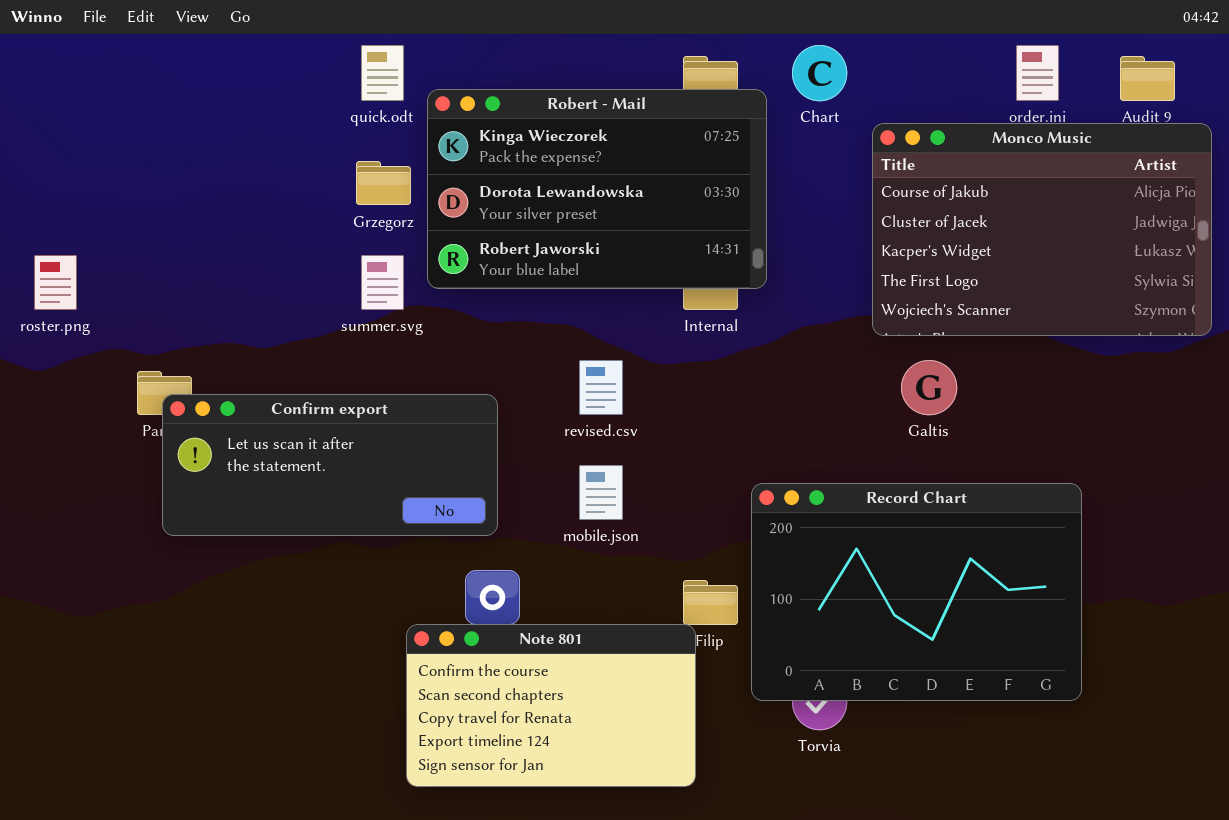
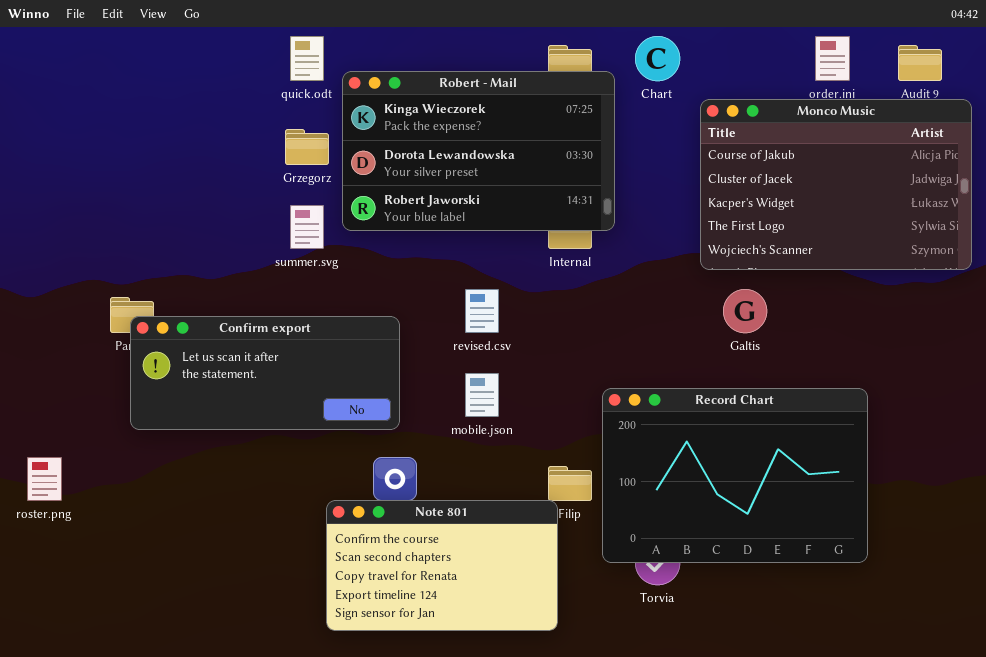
roster.png: [34,255,77,310] -> [27,457,62,501], moved

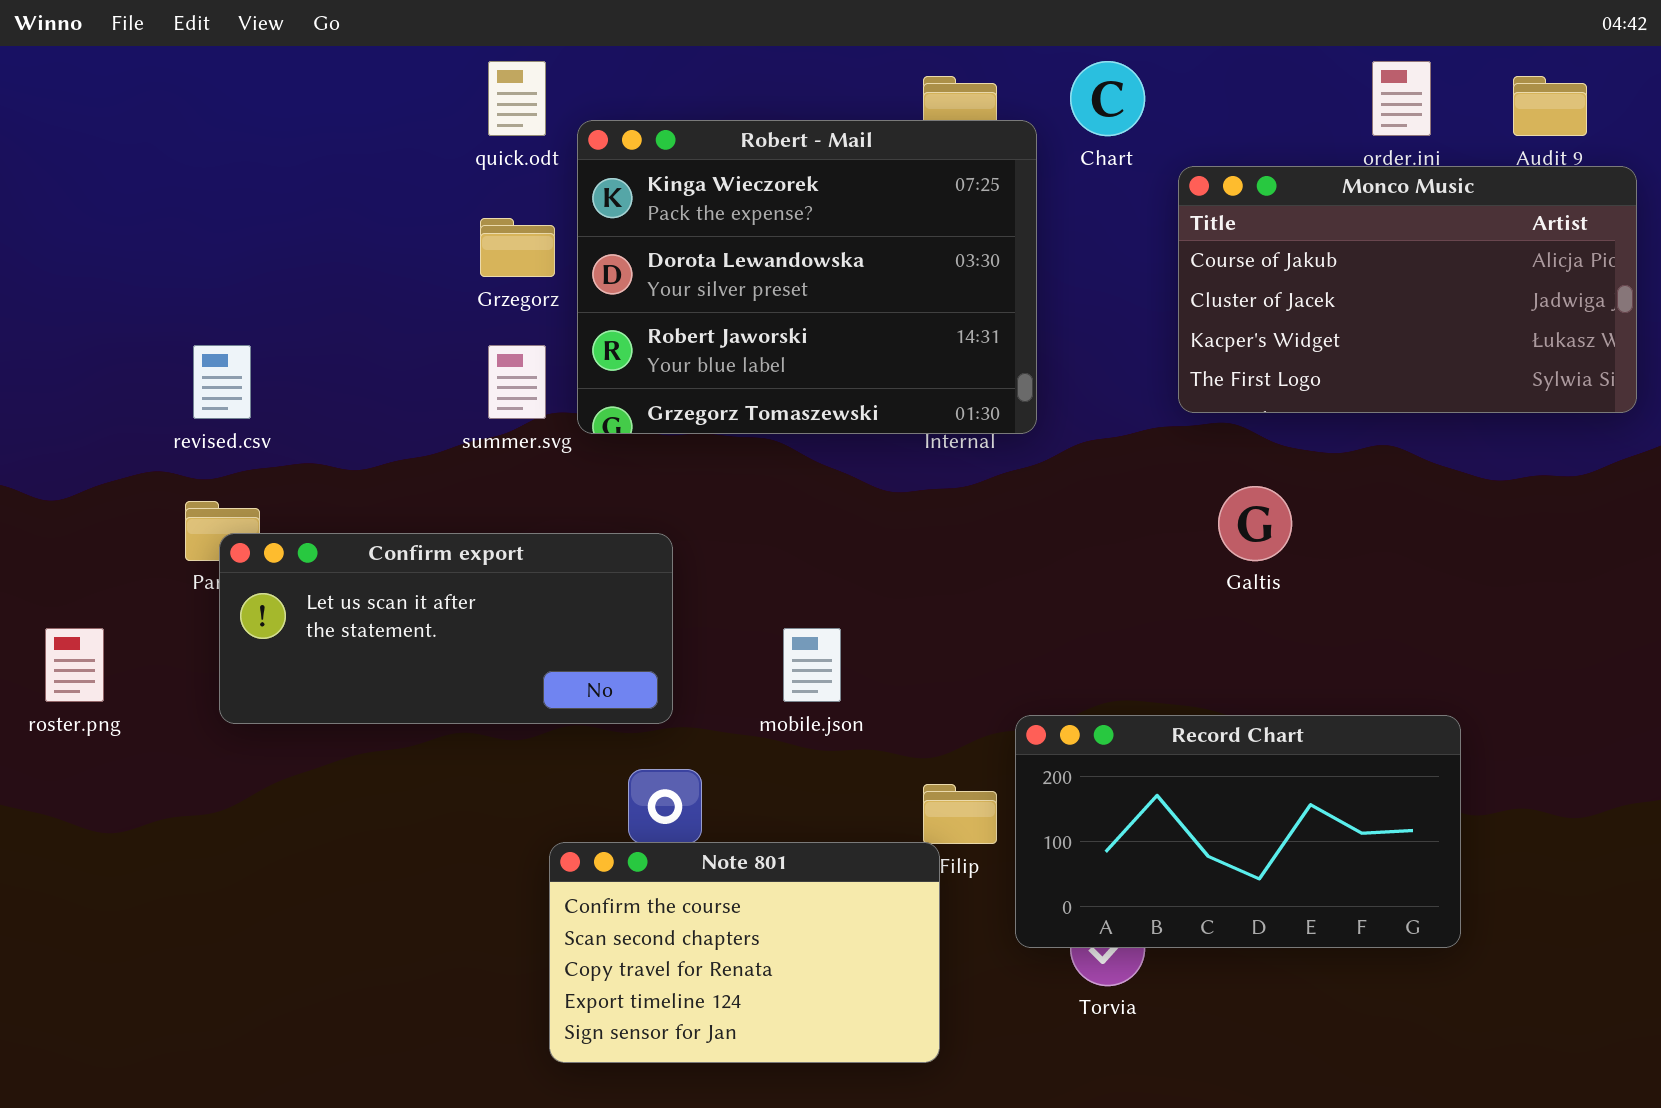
Robert - Mail: [342,71,615,231] -> [577,120,1037,434], resized
Monco Music: [700,99,972,270] -> [1178,166,1637,413], resized
revised.csv: [465,289,499,333] -> [193,345,251,419], moved
Record Chart: [602,388,868,563] -> [1015,715,1461,948], resized
roster.png: [27,457,62,501] -> [45,628,104,702], moved

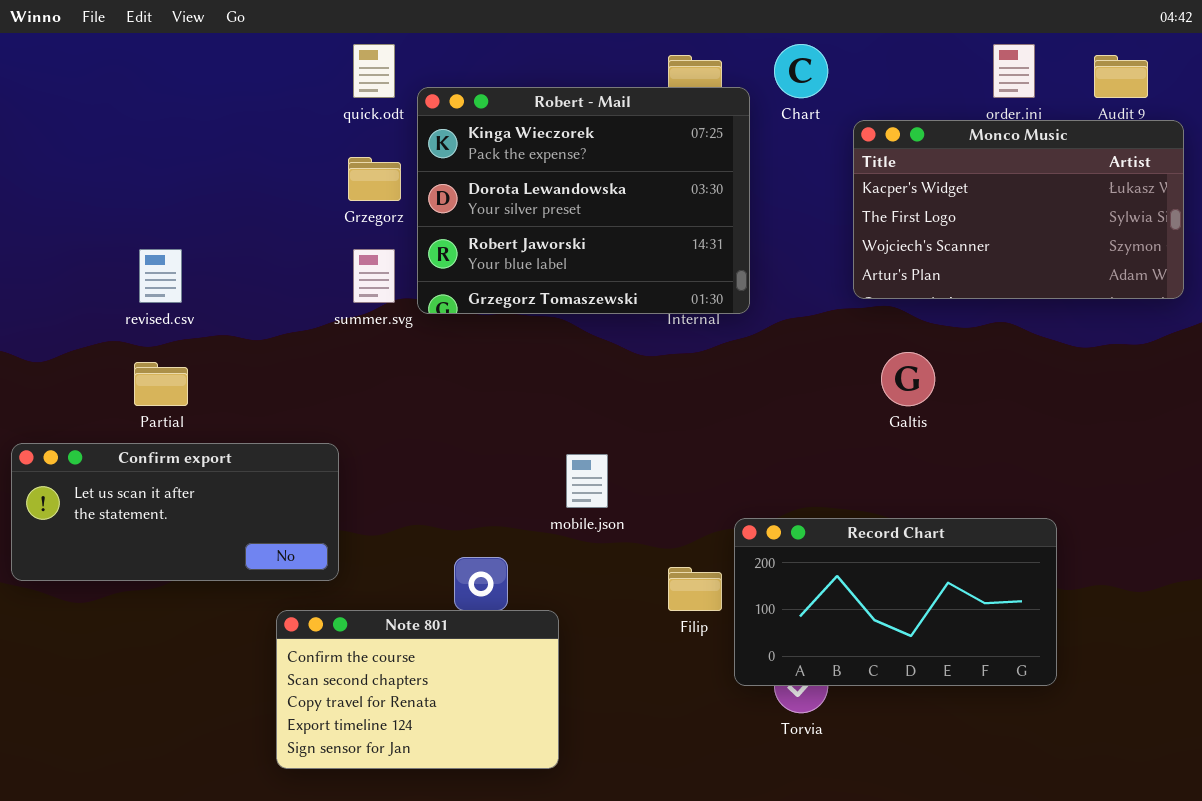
Monco Music: [1178,166,1637,413] -> [853,120,1184,299], scrolled down 2 rows
Confirm export: [219,533,673,724] -> [11,443,339,581], moved
Note 801: [549,842,940,1063] -> [276,610,559,769], moved

